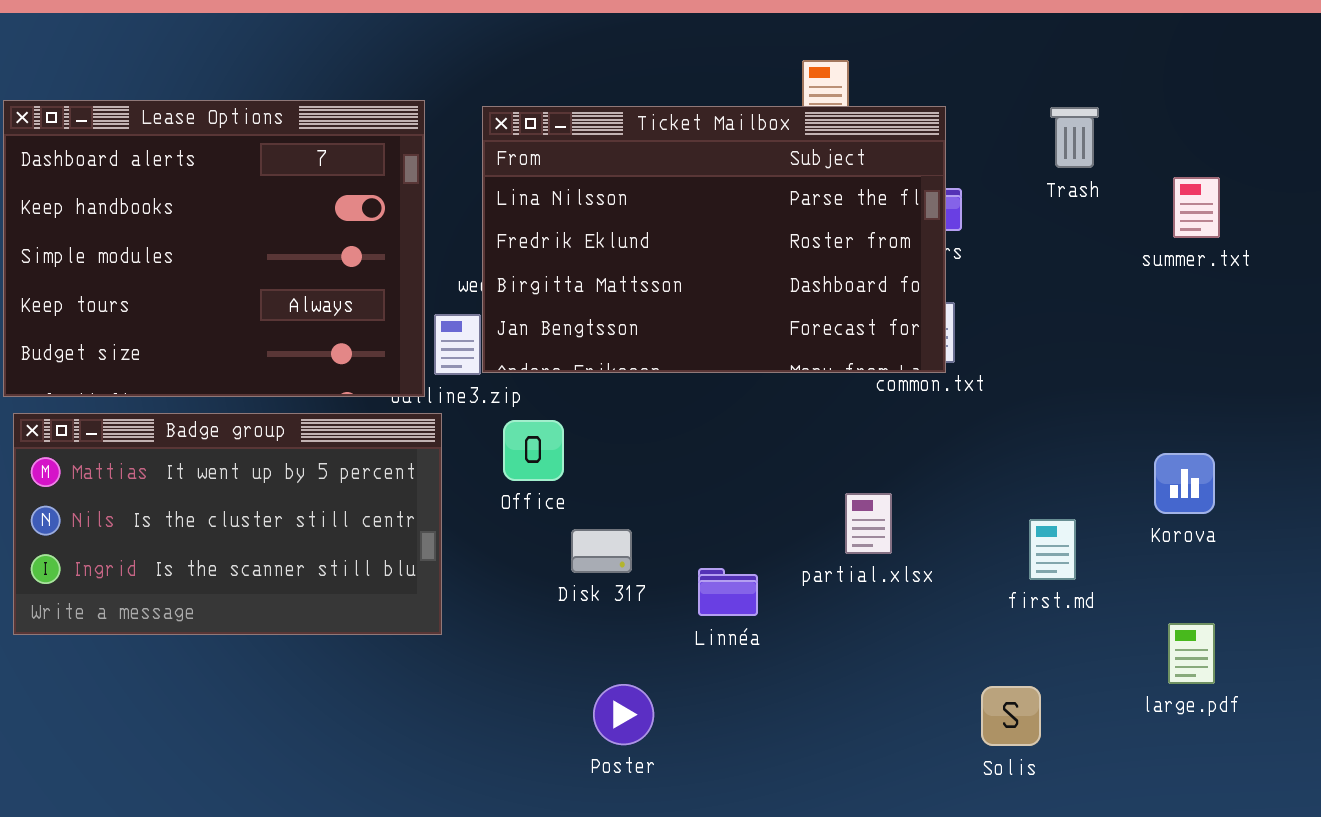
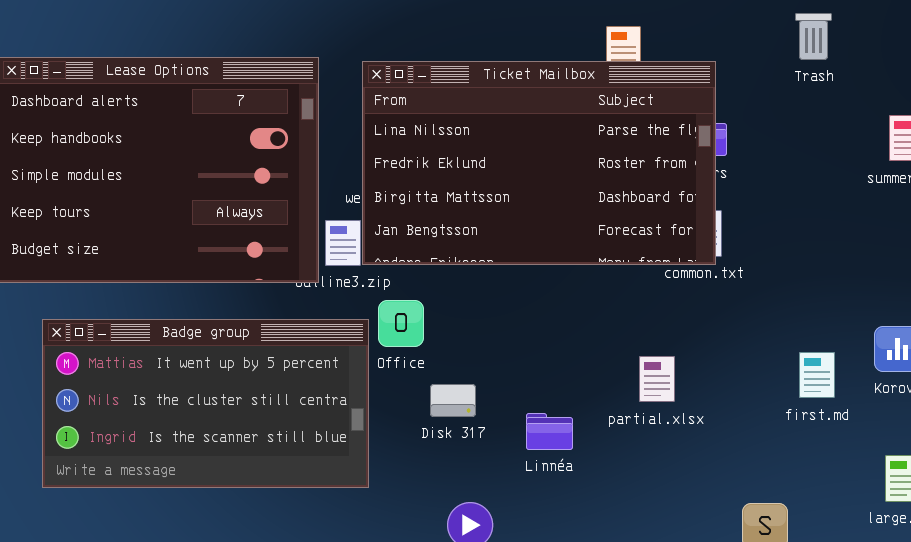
Trash: [1050,107,1099,168] -> [795,13,832,60], moved
Badge group: [13,413,442,635] -> [42,319,369,488], moved
first.md: [1029,519,1076,580] -> [799,352,835,398], moved

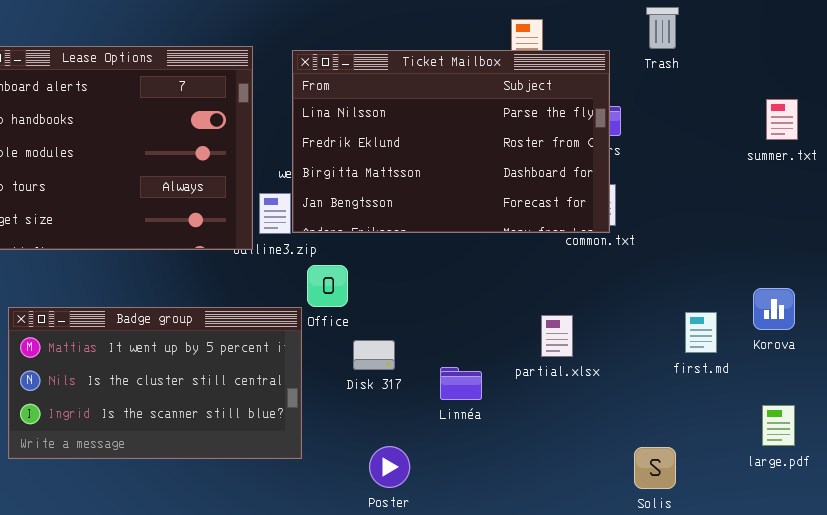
Trash: [795,13,832,60] -> [646,7,679,49], moved
Badge group: [42,319,369,488] -> [8,307,302,459], moved

